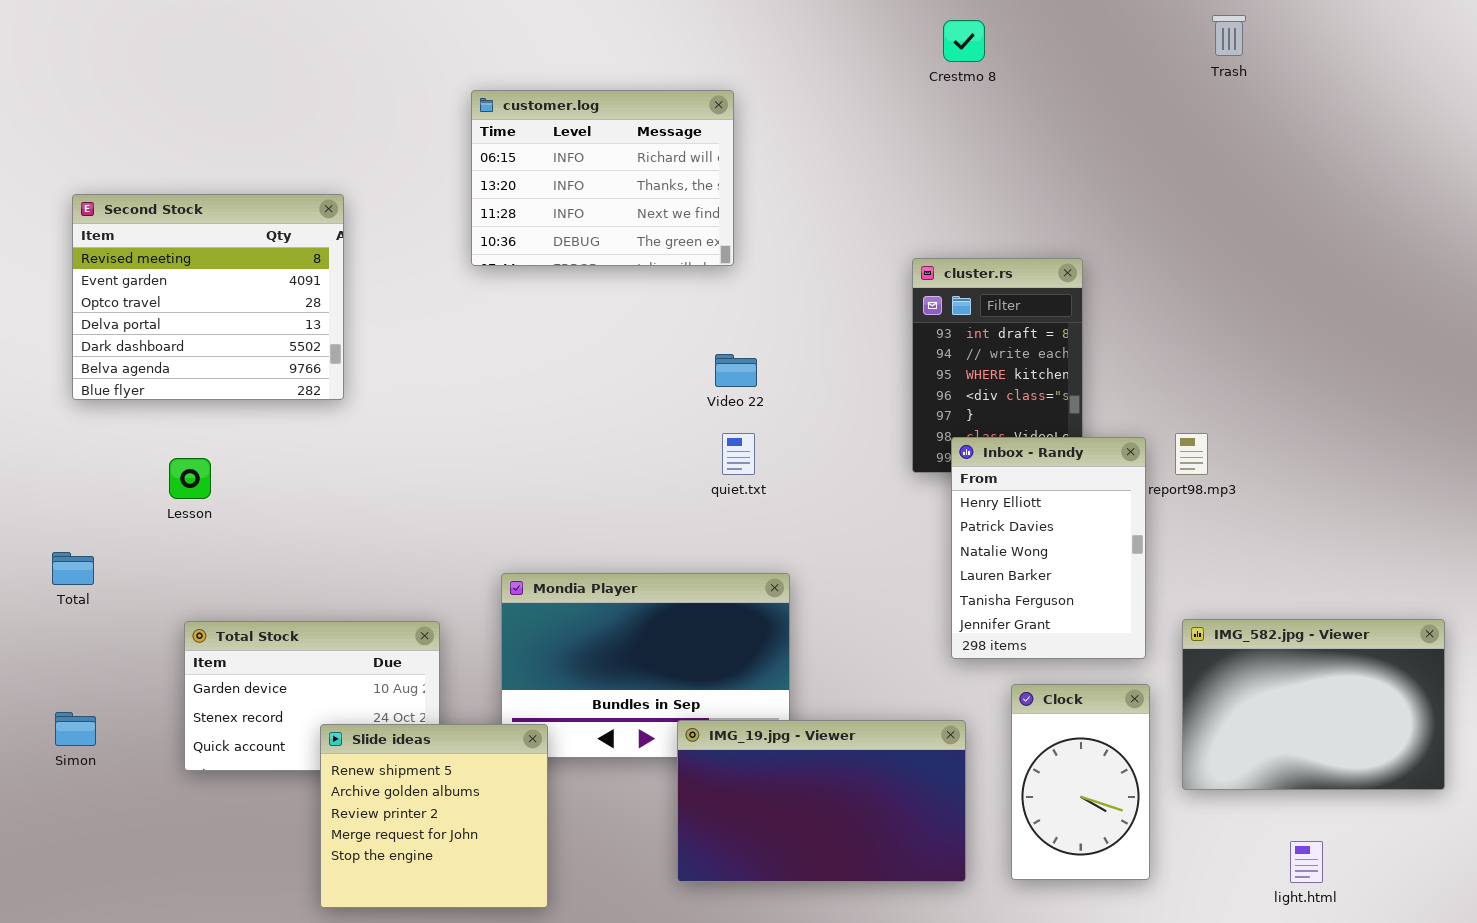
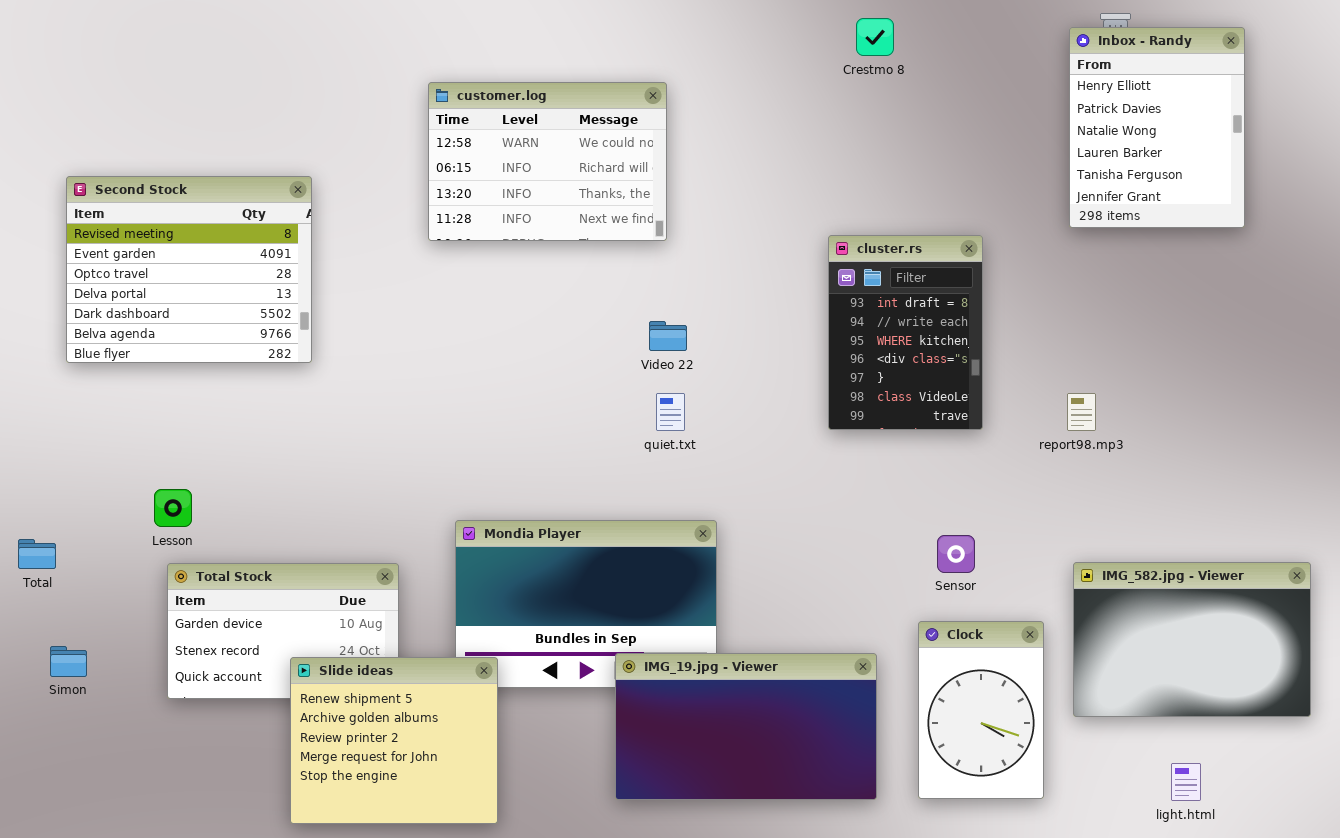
customer.log: [471,90,734,266] -> [428,82,667,241], scrolled up 1 row
Inbox - Randy: [951,437,1146,659] -> [1069,27,1245,228], moved
Lesson: [169,458,211,499] -> [154,489,192,527], moved
Total: [52,552,94,585] -> [18,539,56,569], moved

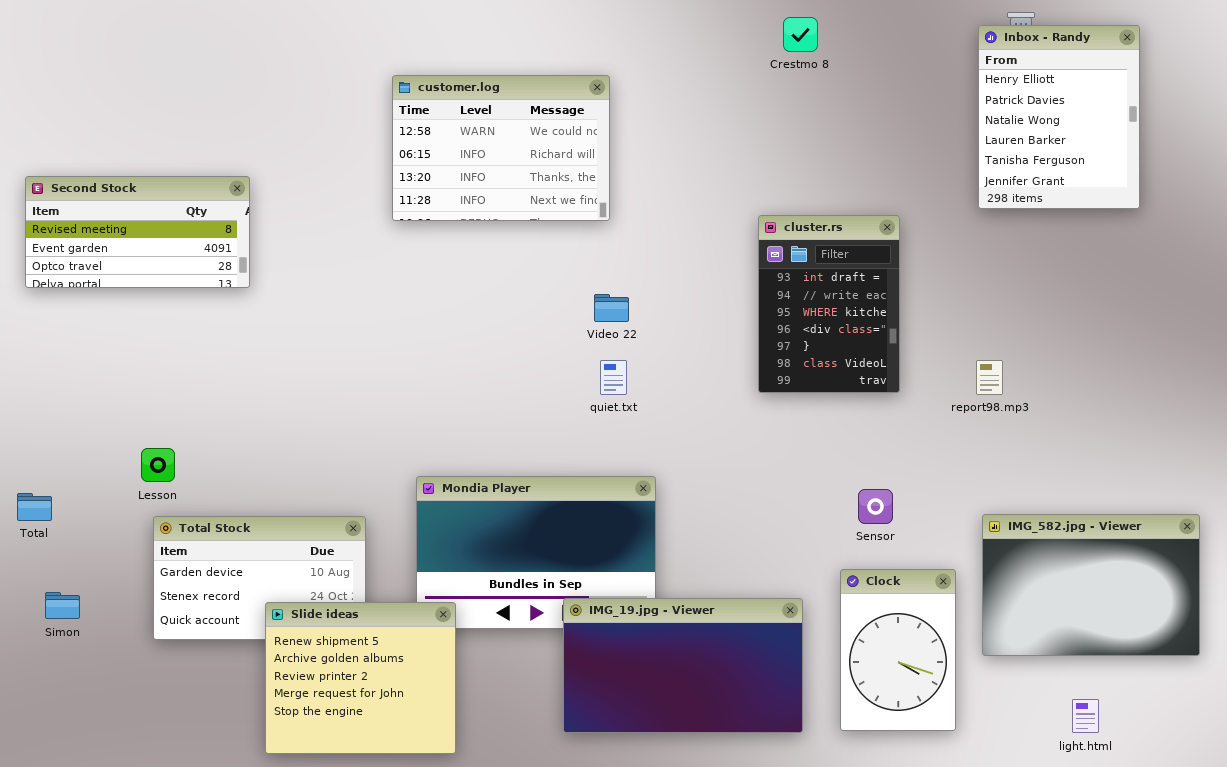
Second Stock: [66,176,312,363] -> [25,176,250,288], moved, resized

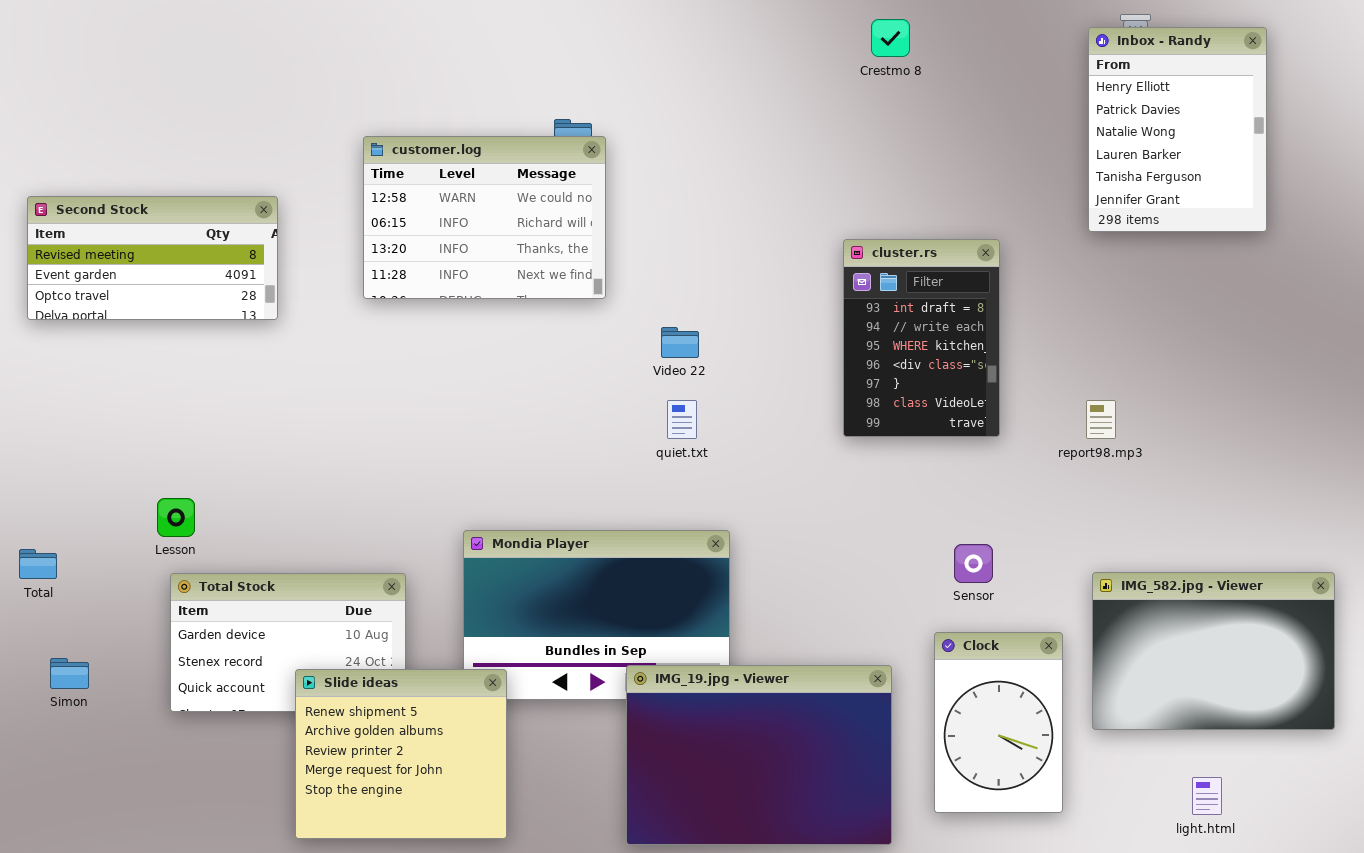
customer.log: [392,75,610,221] -> [363,136,606,299], moved
IMG_19.jpg - Viewer: [563,598,803,733] -> [626,665,892,845], resized

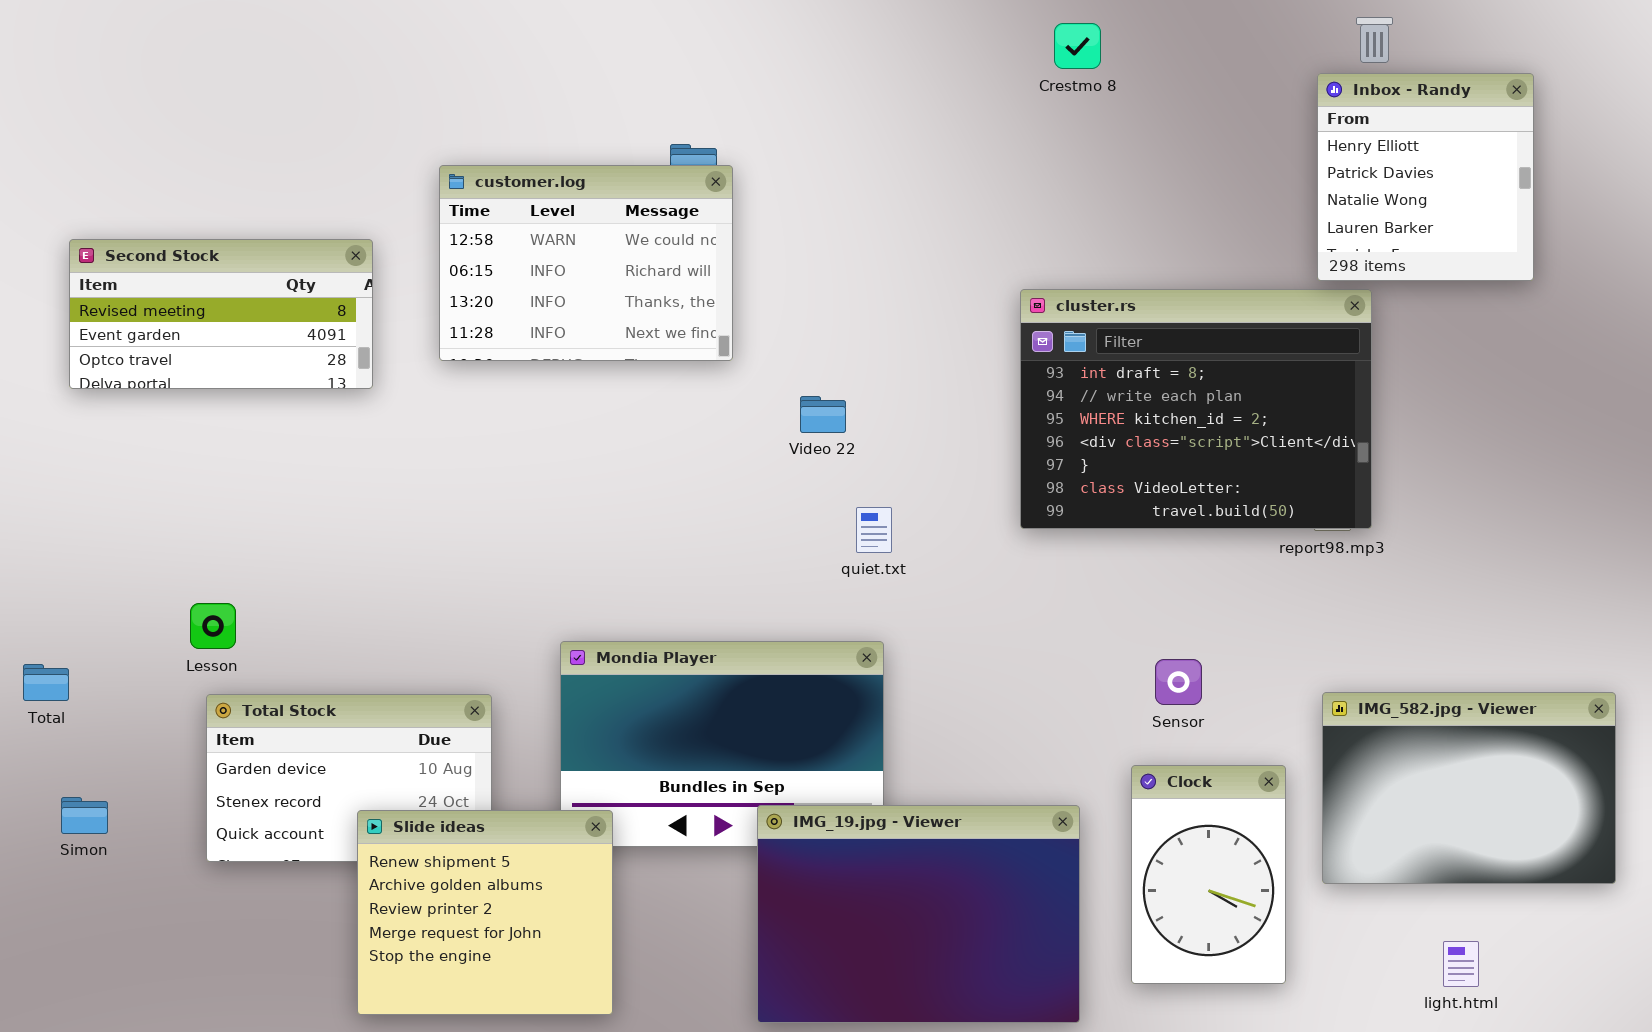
Inbox - Randy: [1088,27,1267,232] -> [1317,73,1534,281], resized
Second Stock: [27,196,278,320] -> [69,239,373,389], moved
cluster.rs: [843,239,1000,437] -> [1020,289,1372,529], resized
quiet.txt: [667,400,697,439] -> [856,507,892,553], moved

